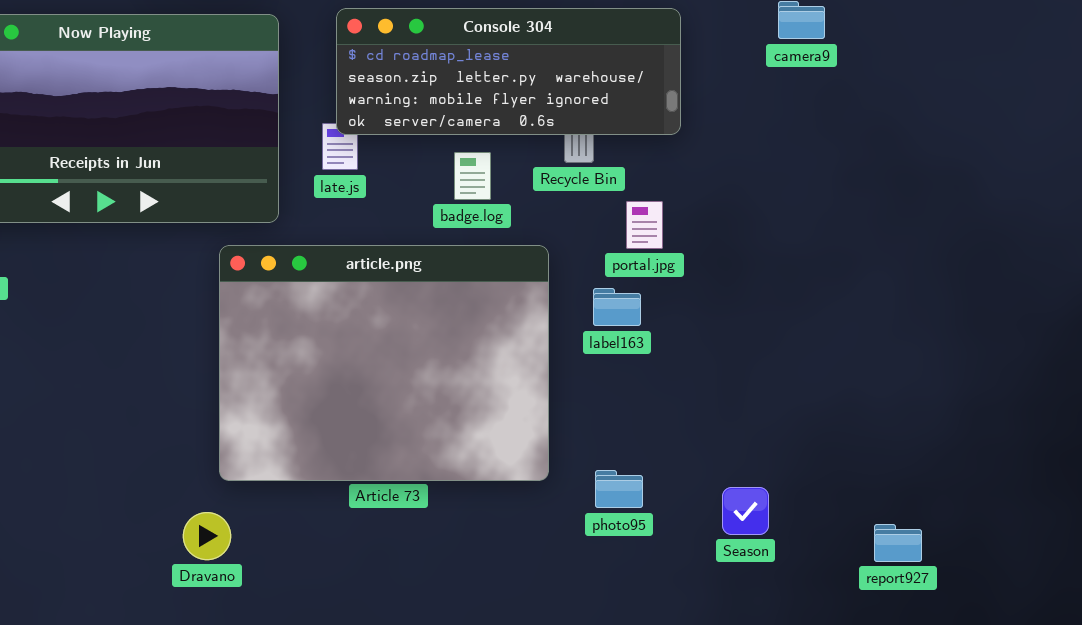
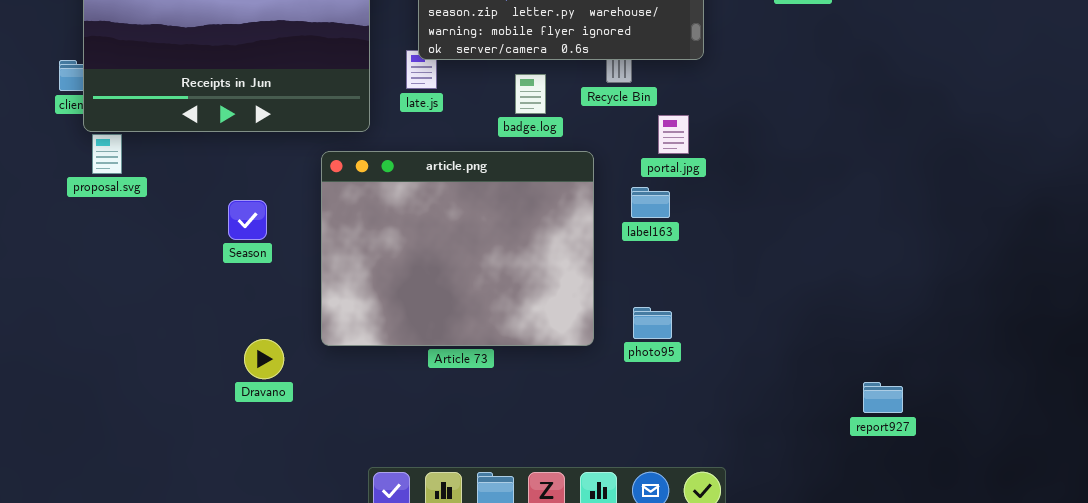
photo95: [595,470,643,508] -> [633,307,672,339], moved
Season: [722,487,769,535] -> [228,200,267,240], moved
Dravano: [183,512,231,560] -> [244,339,284,379], moved

